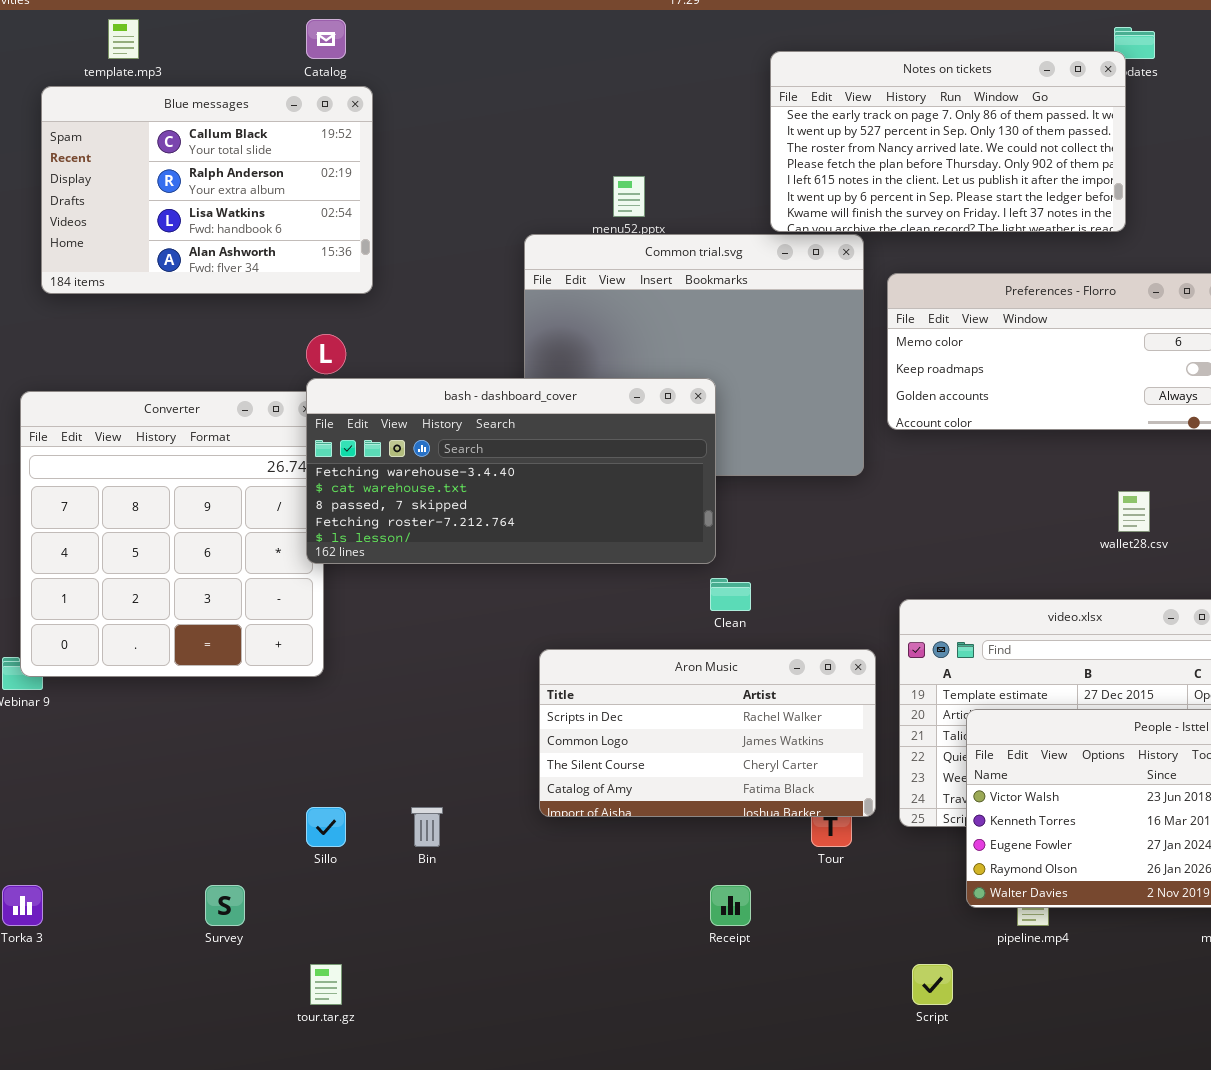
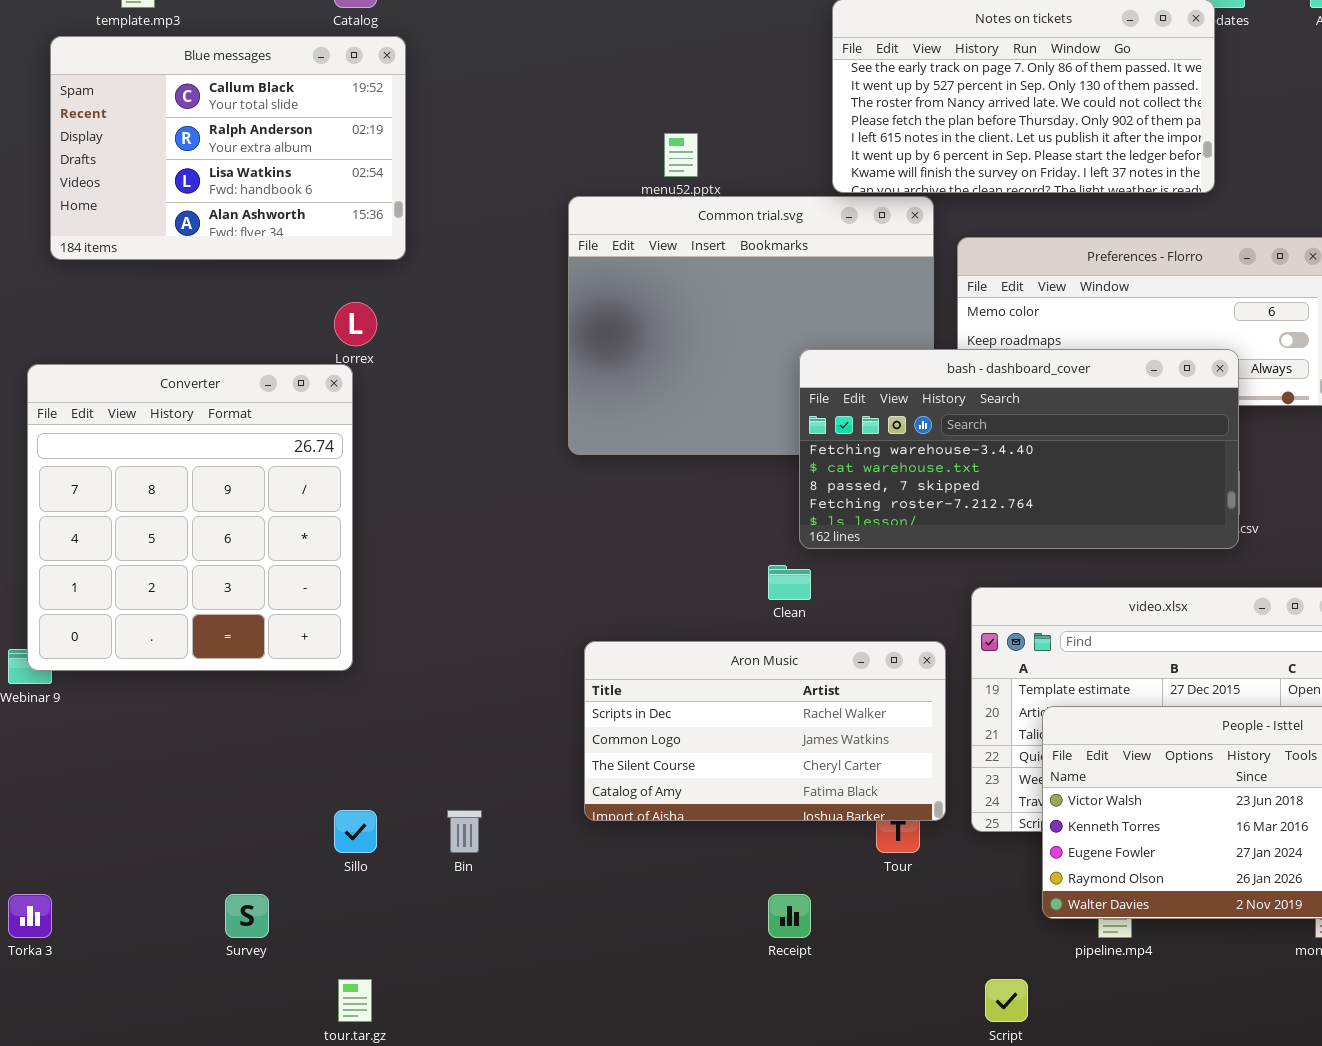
bash - dashboard_cover: [306,378,716,564] -> [799,349,1239,549], moved

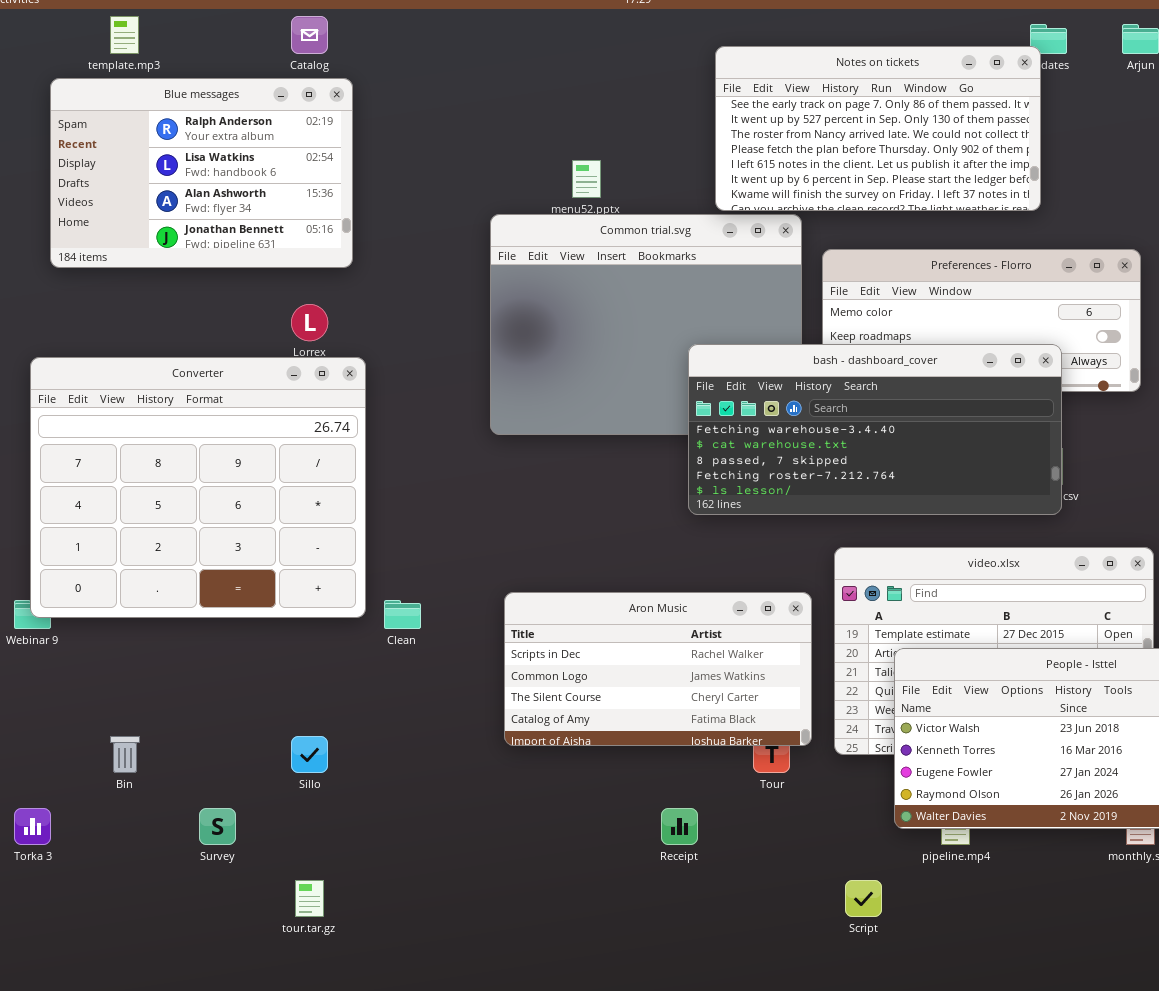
Blue messages: [50,36,406,260] -> [50,78,353,268], scrolled down 1 row
Converter: [27,364,353,671] -> [30,357,366,618], resized
Clean: [768,565,811,600] -> [384,600,421,629], moved
Bin: [447,810,482,853] -> [110,736,140,773], moved

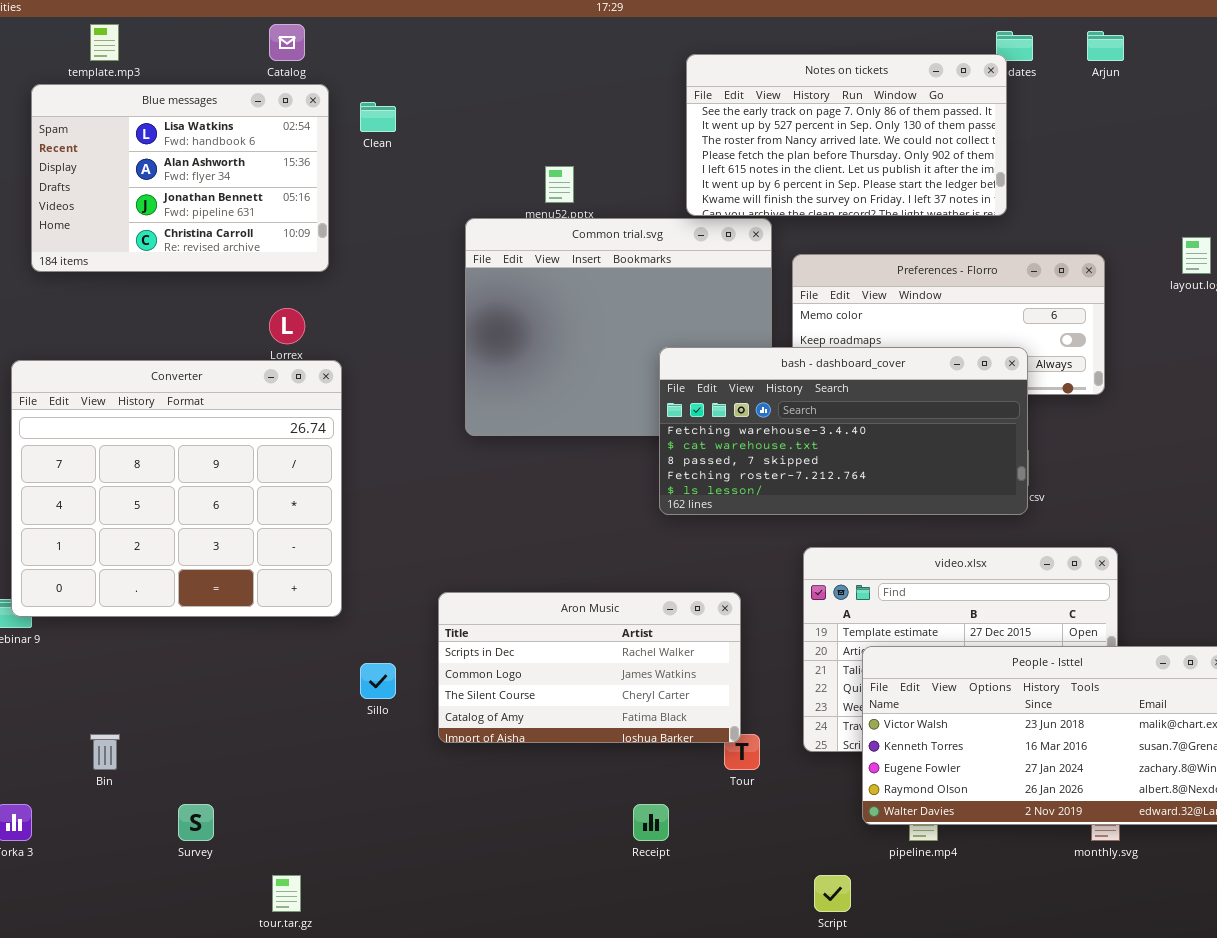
Blue messages: [50,78,353,268] -> [31,84,329,272], scrolled down 1 row
Aron Music: [504,592,812,746] -> [438,592,741,743], moved
Clean: [384,600,421,629] -> [360,102,396,132], moved
Sillo: [291,736,328,773] -> [360,663,396,699], moved

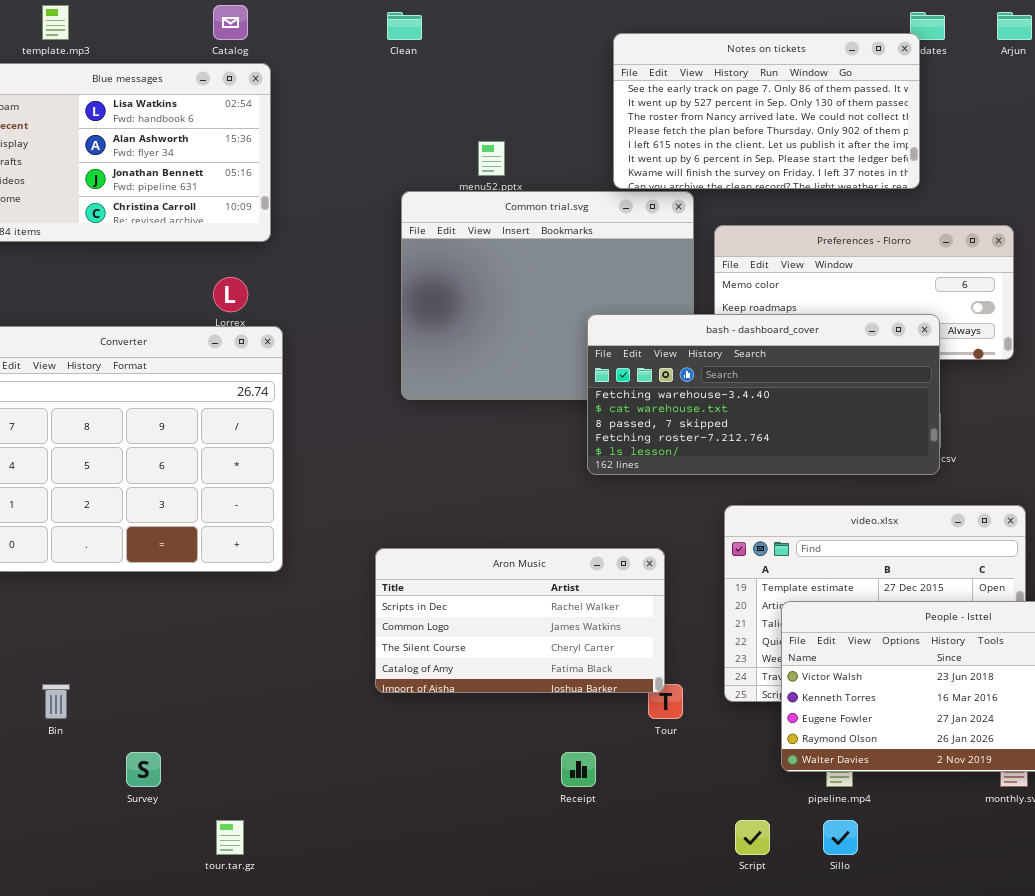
Clean: [360,102,396,132] -> [387,12,422,40], moved
Sillo: [360,663,396,699] -> [823,820,858,855], moved

